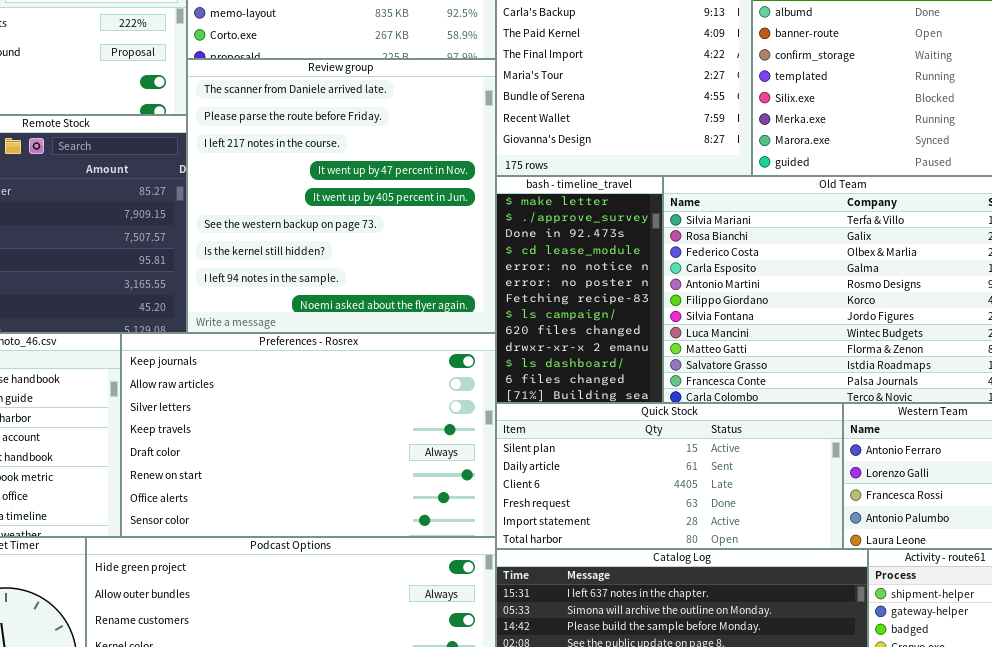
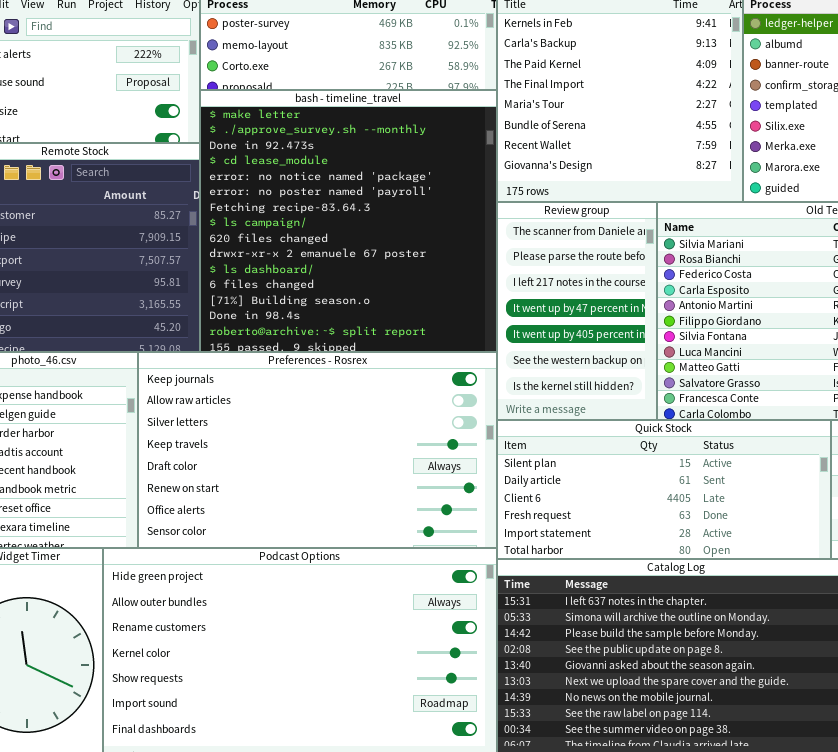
Review group: [187,59,496,333] -> [497,202,657,420], moved, resized
bash - timeline_travel: [496,176,663,403] -> [200,90,497,352], moved, resized

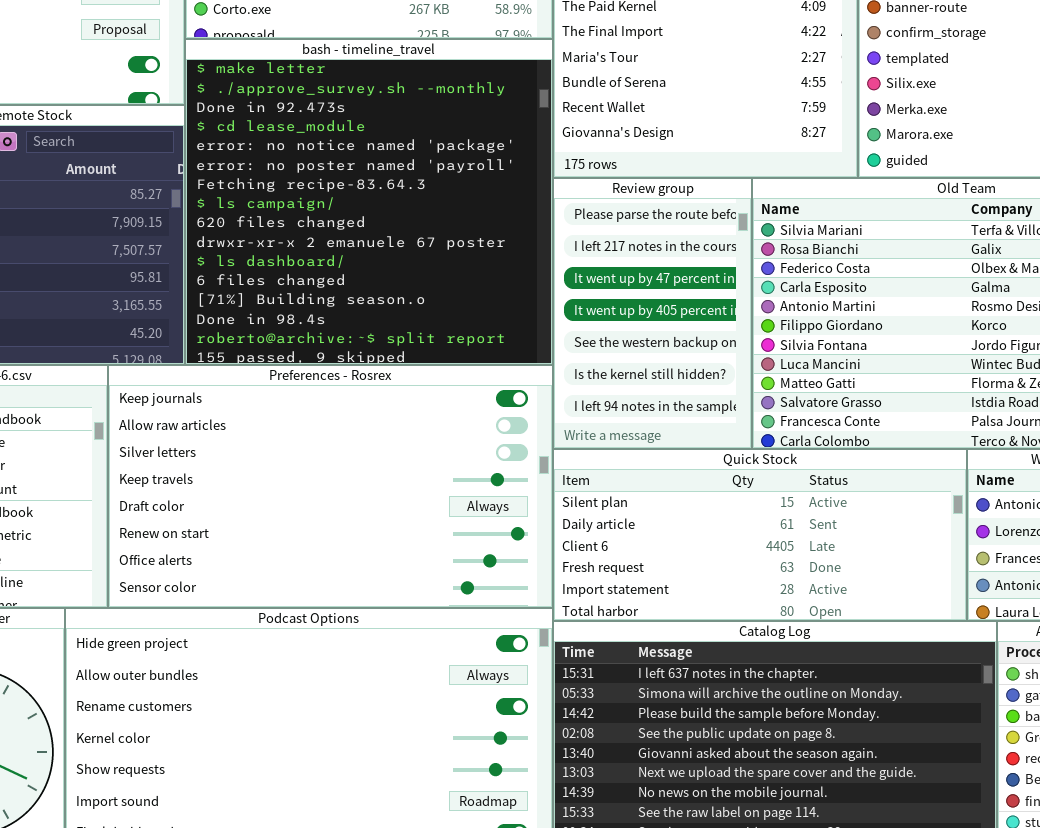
Review group: [497,202,657,420] -> [553,178,752,449], scrolled down 1 row

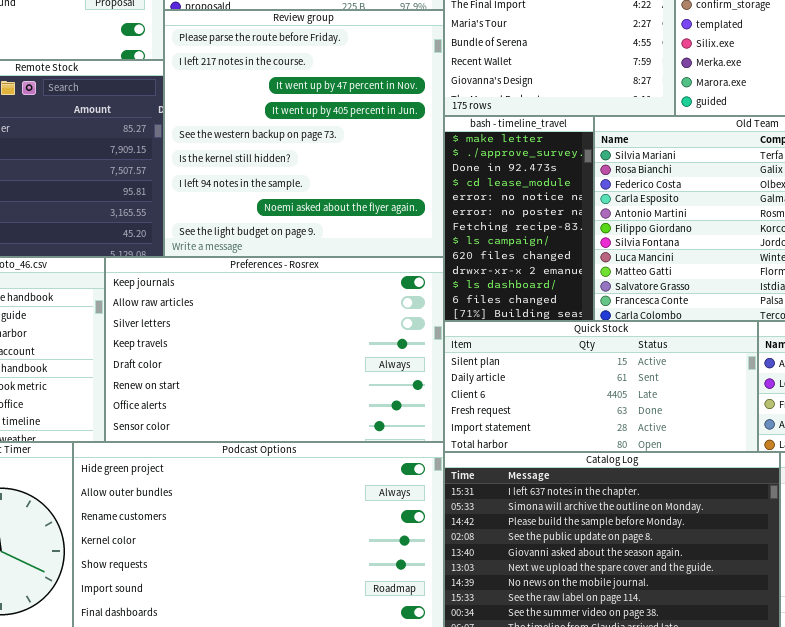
bash - timeline_travel: [185,39,553,365] -> [444,116,594,321], moved, resized
Review group: [553,178,752,449] -> [164,10,444,257], moved, resized

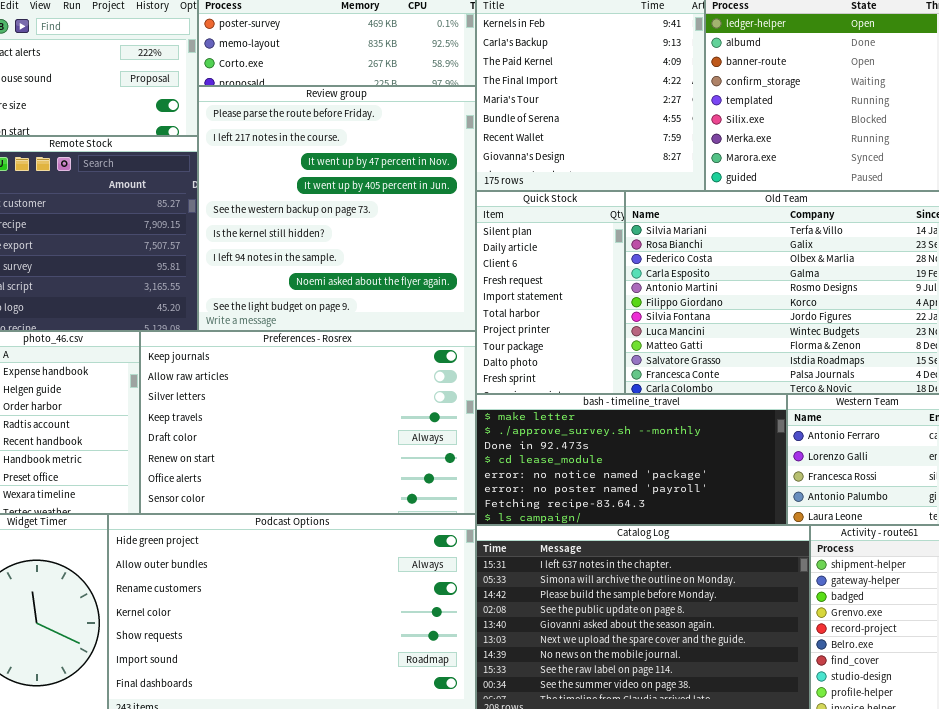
bash - timeline_travel: [444,116,594,321] -> [476,394,787,525], moved, resized
Quick Stock: [444,321,758,452] -> [476,191,625,394], moved, resized

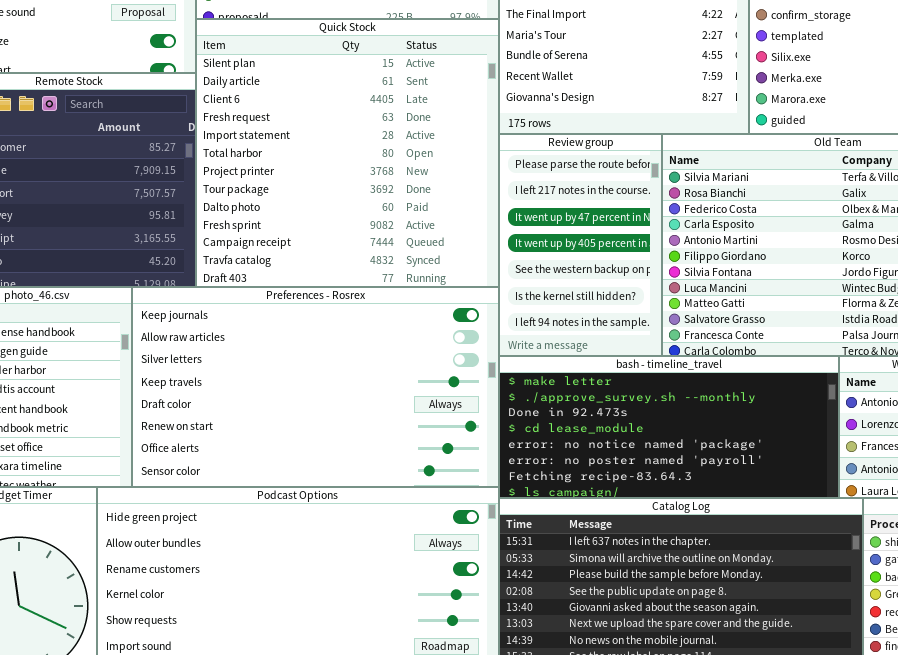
Review group: [198,86,476,331] -> [499,134,662,356], moved, resized
Quick Stock: [476,191,625,394] -> [196,19,499,287], moved, resized

